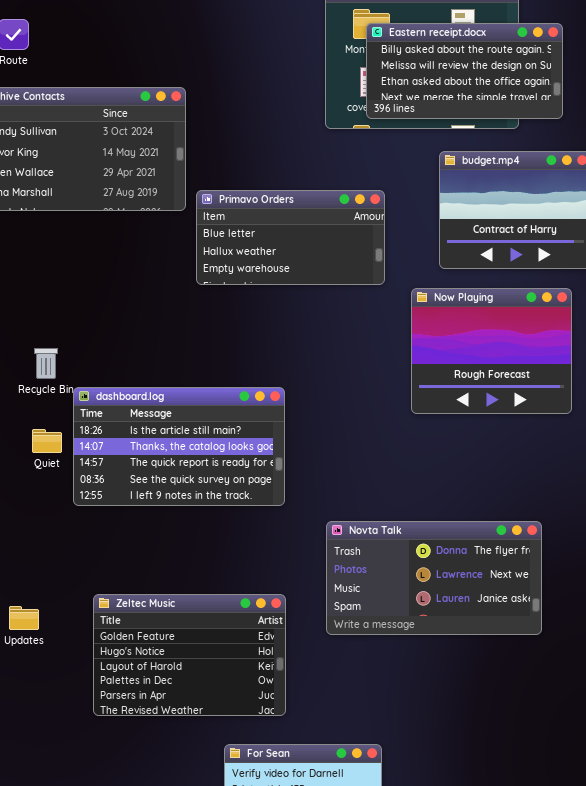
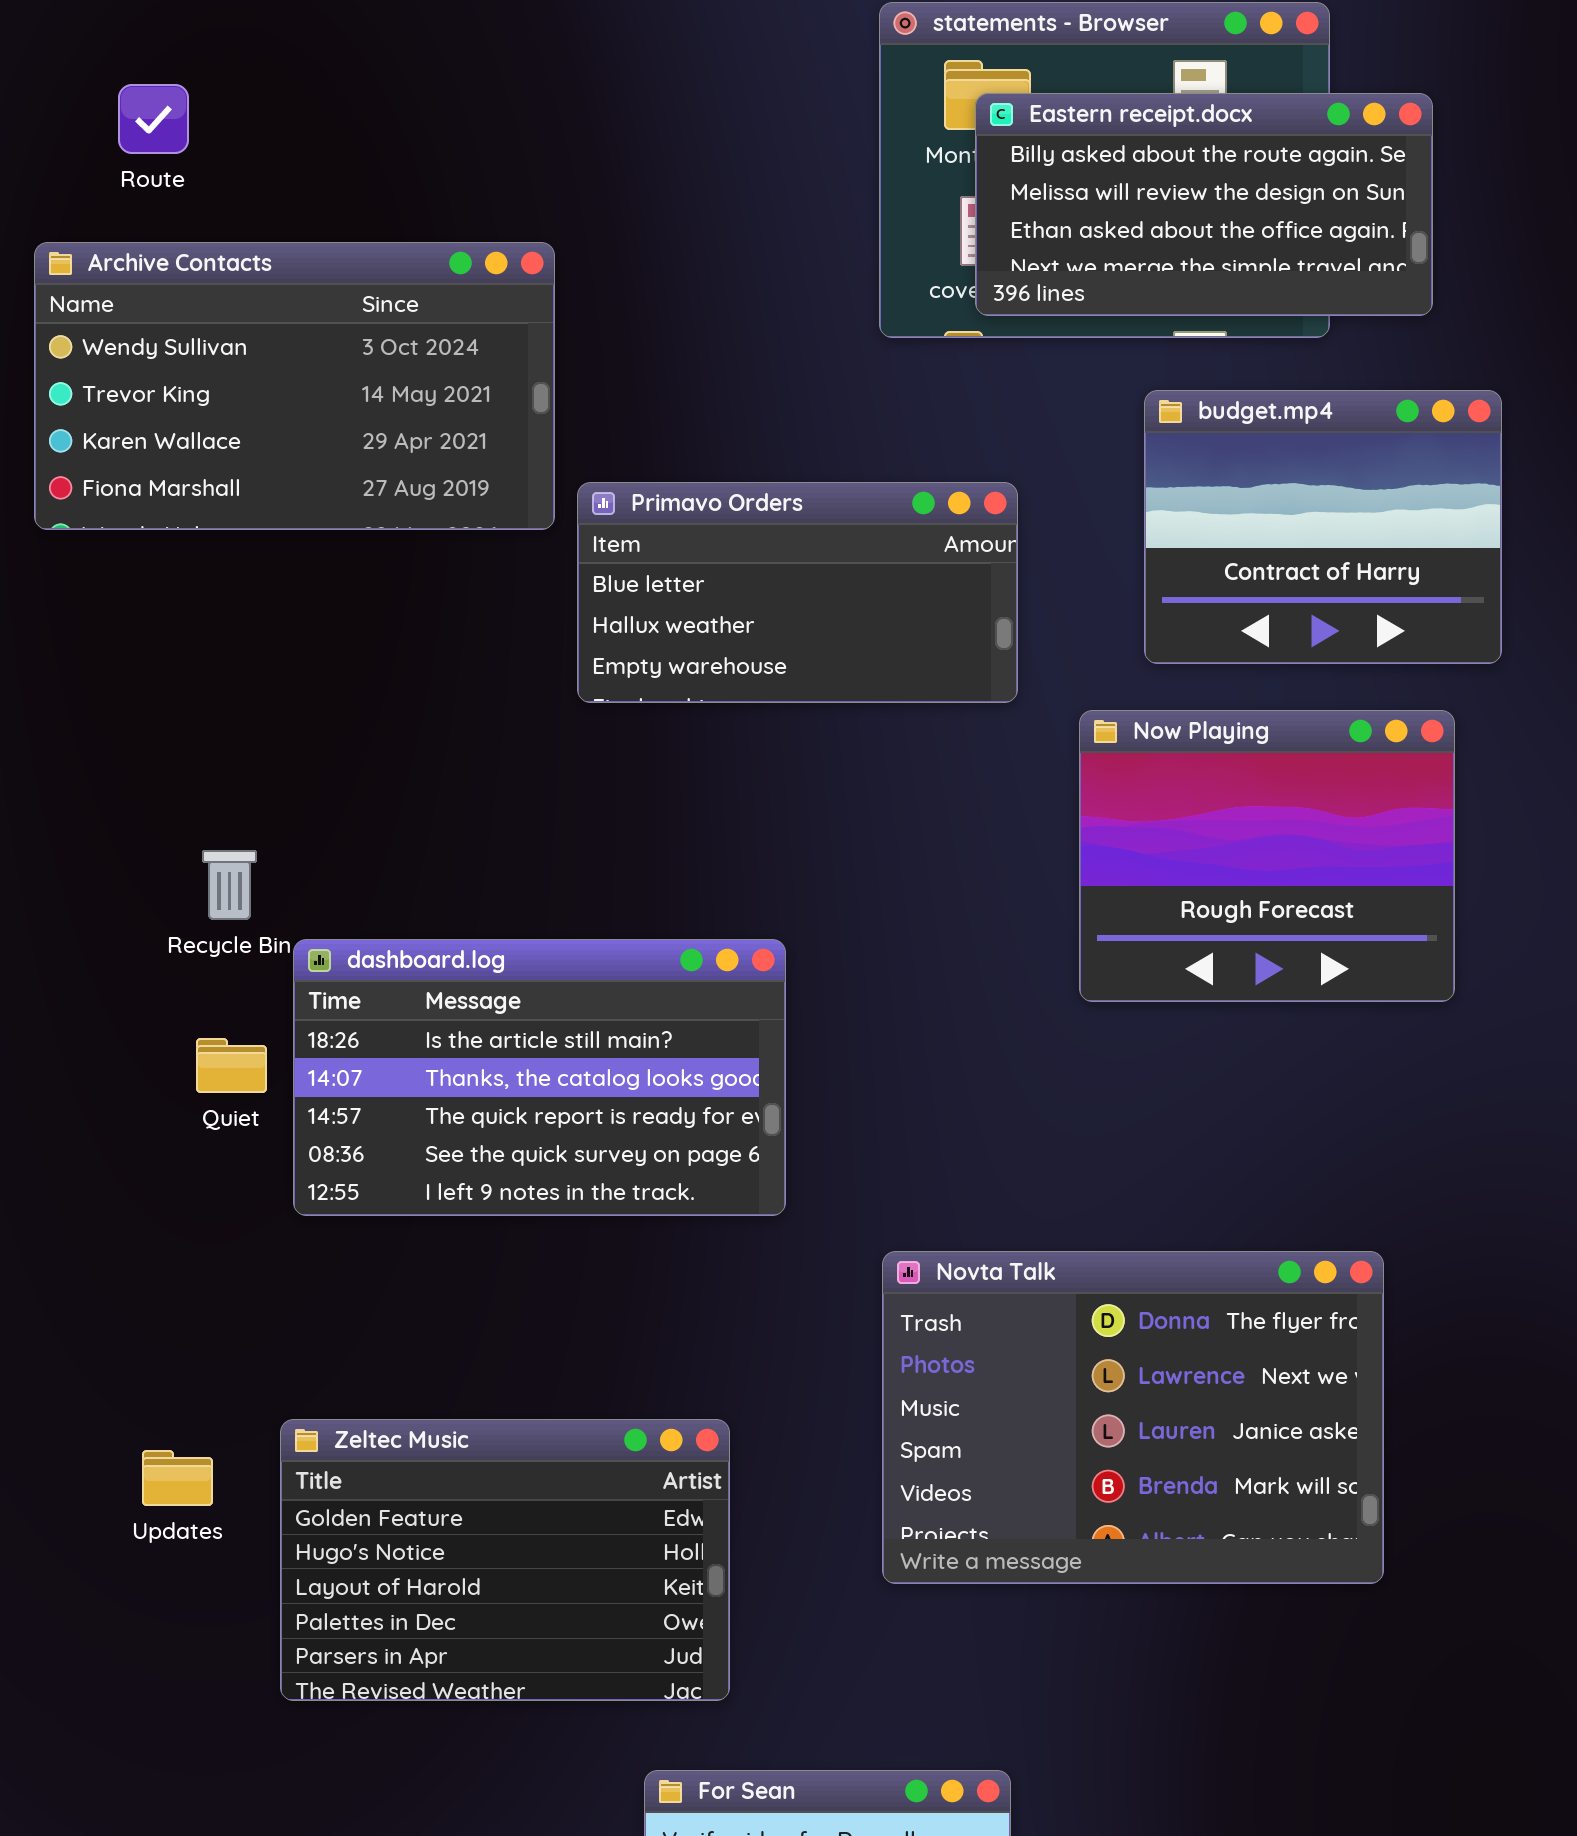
Novta Talk: [326,521,542,635] -> [882,1251,1384,1584], resized
Zeltec Music: [93,594,286,716] -> [280,1419,730,1701], moved

